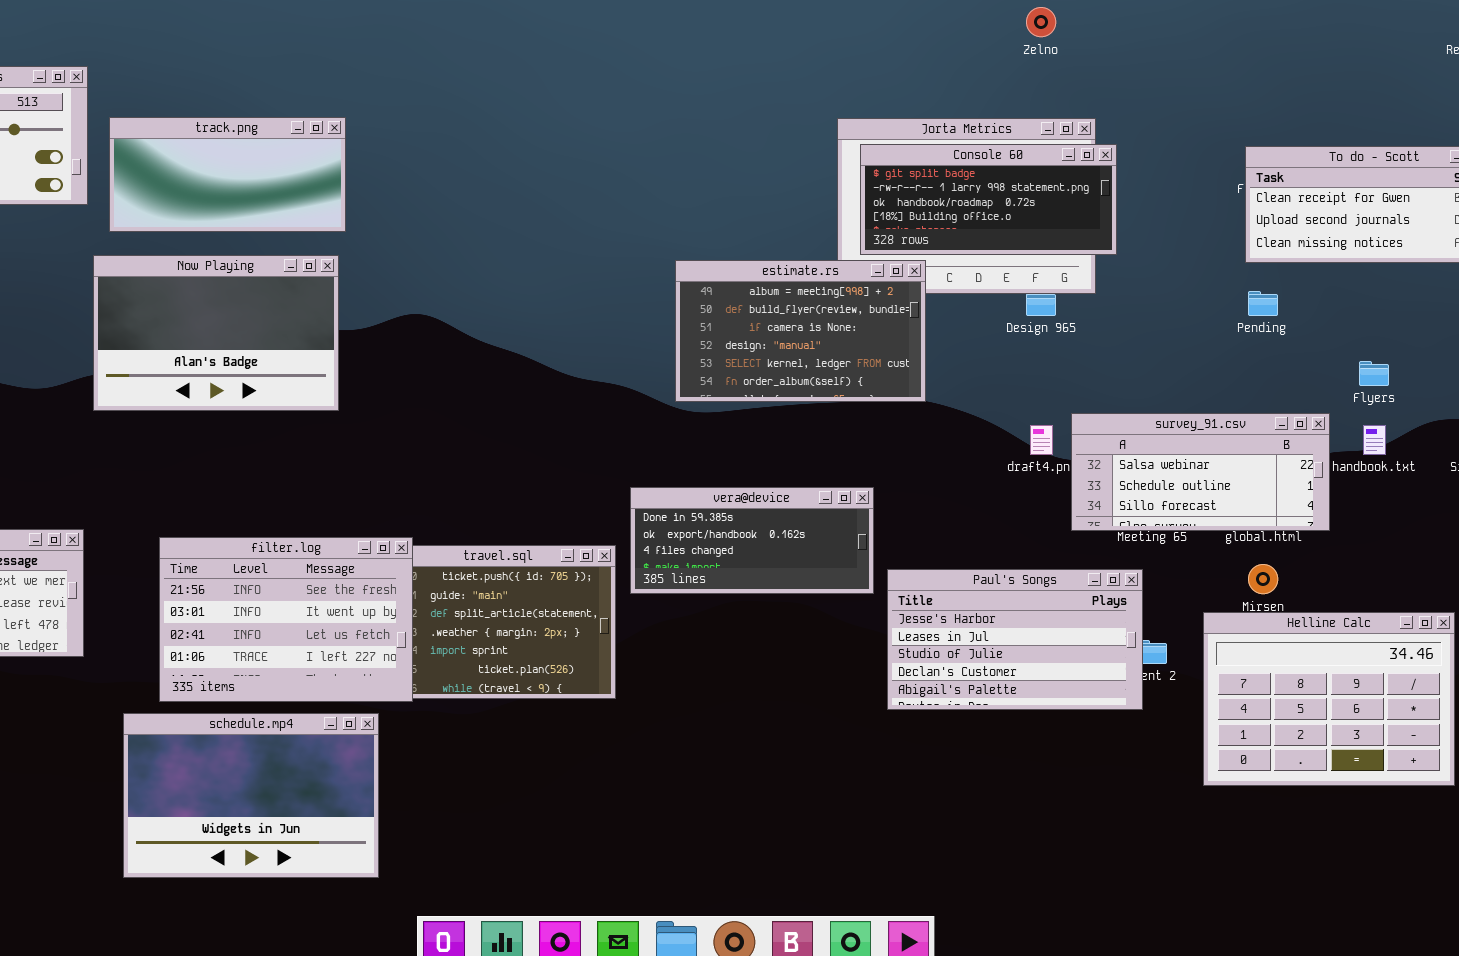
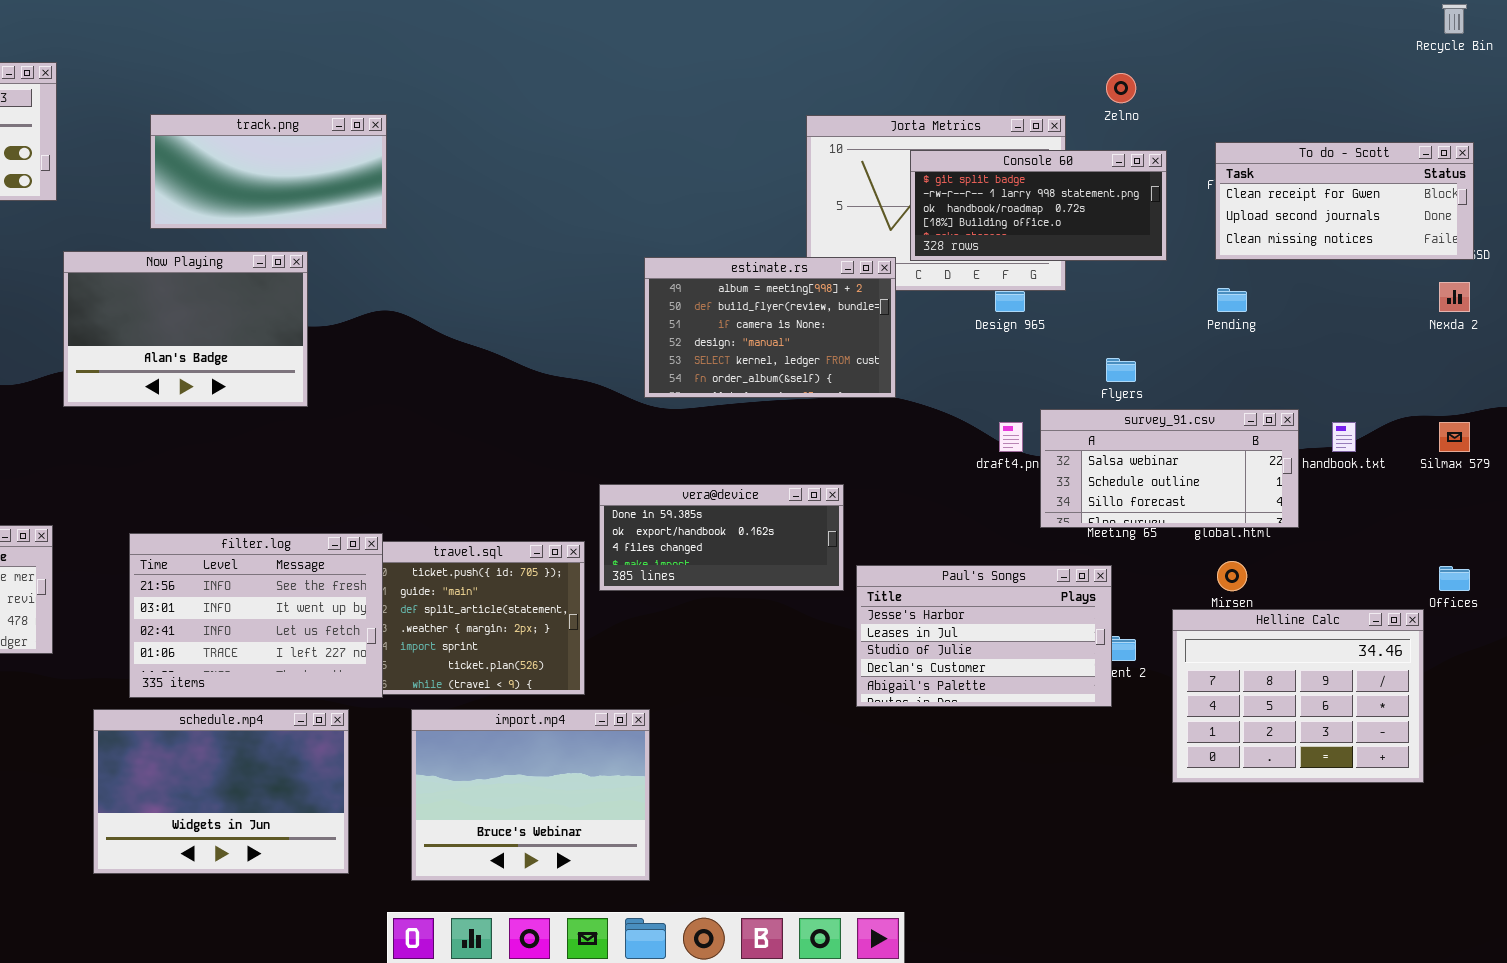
Zelno: [1026,7,1056,37] -> [1106,73,1136,103], moved
track.png: [109,117,346,232] -> [150,114,387,229], moved
Console 60: [860,144,1117,255] -> [910,150,1167,261], moved
Flyers: [1359,361,1389,386] -> [1106,358,1136,382], moved
import.mp4: none -> [411,709,650,881], opened

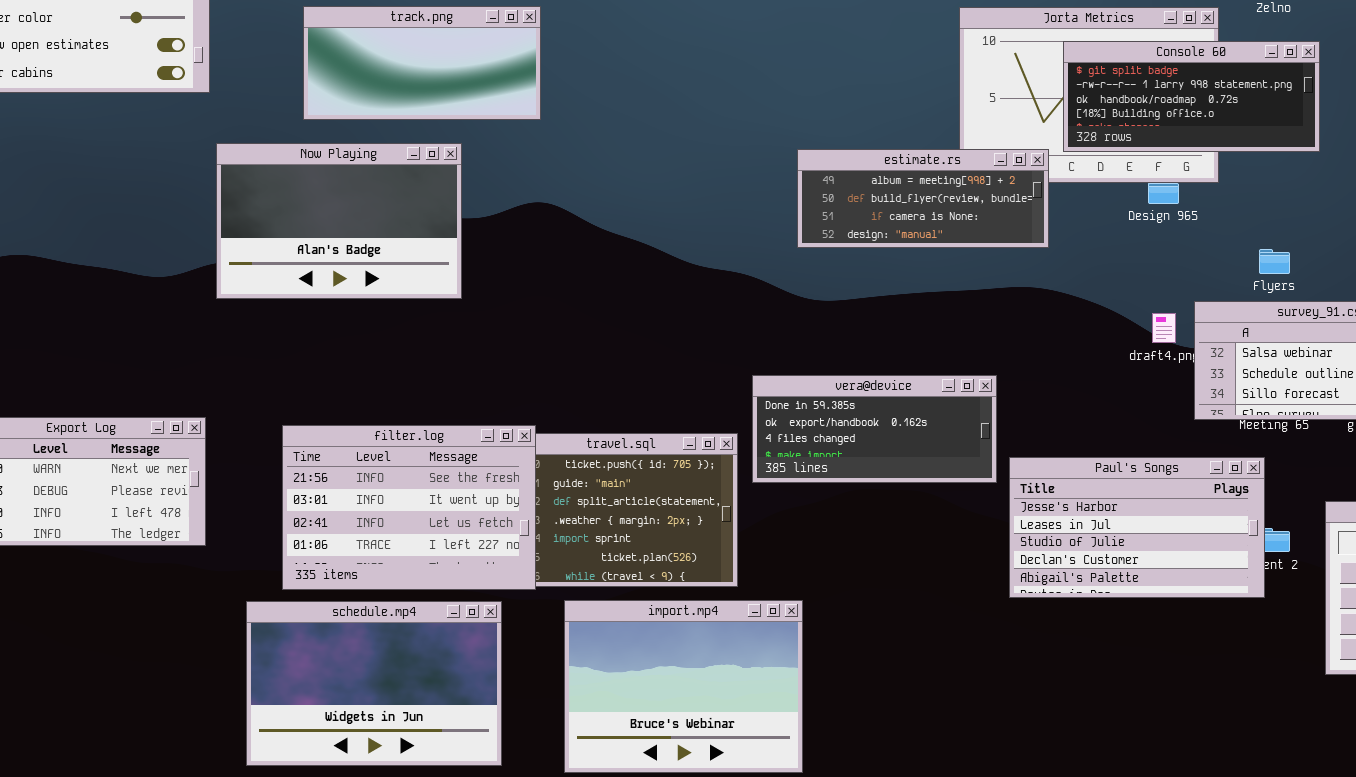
estimate.rs: [644,257,896,398] -> [797,149,1049,248], resized

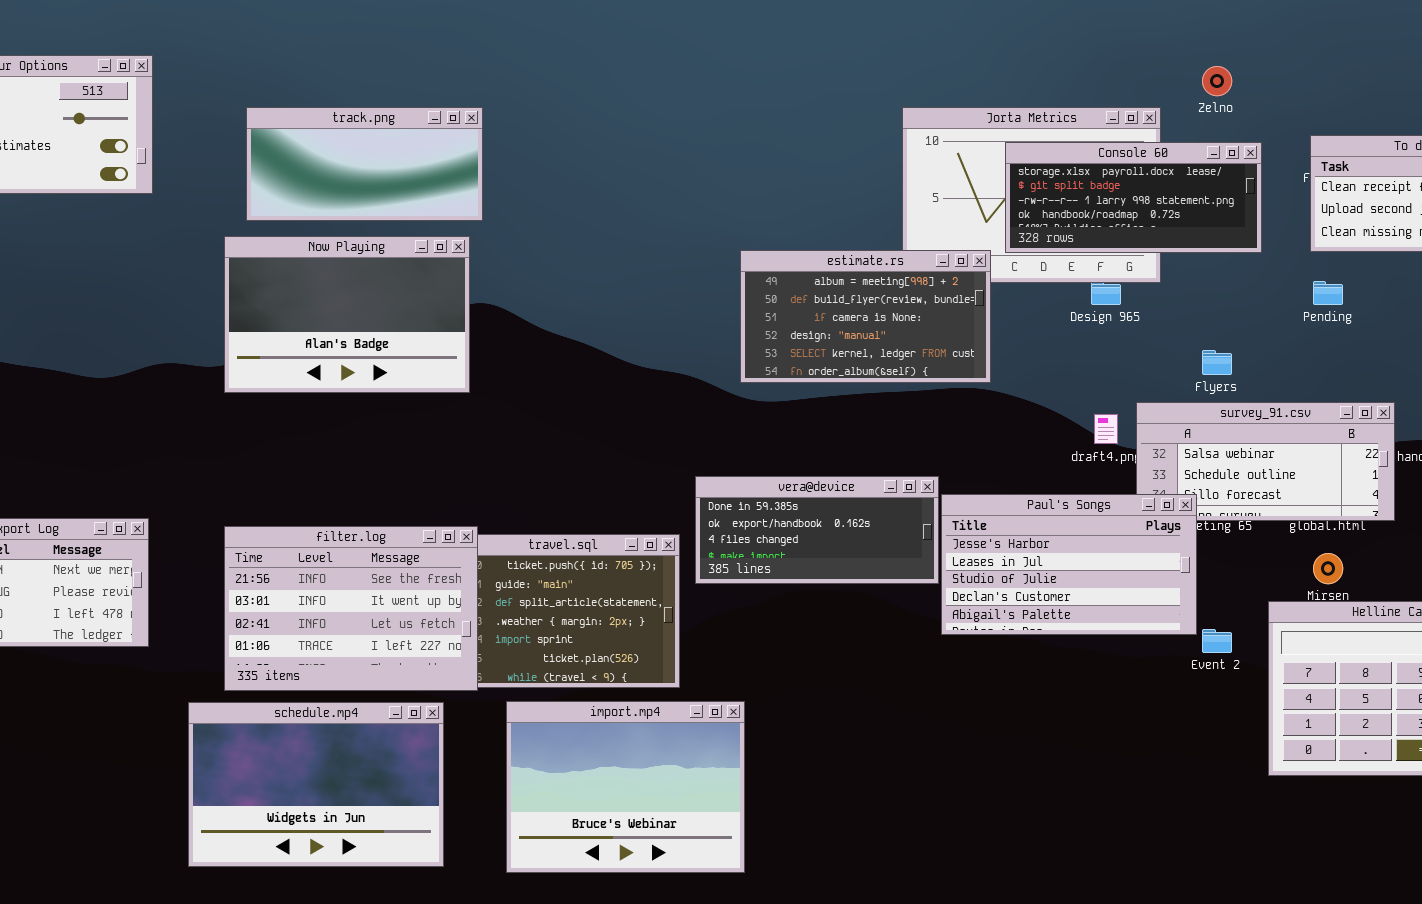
Console 60: [1063,41,1320,152] -> [1005,142,1262,253], scrolled up 1 row
Now Playing: [216,143,462,299] -> [224,236,470,393], moved
estimate.rs: [797,149,1049,248] -> [740,250,991,383], resized
Paul's Songs: [1009,457,1265,598] -> [941,494,1197,635], moved

